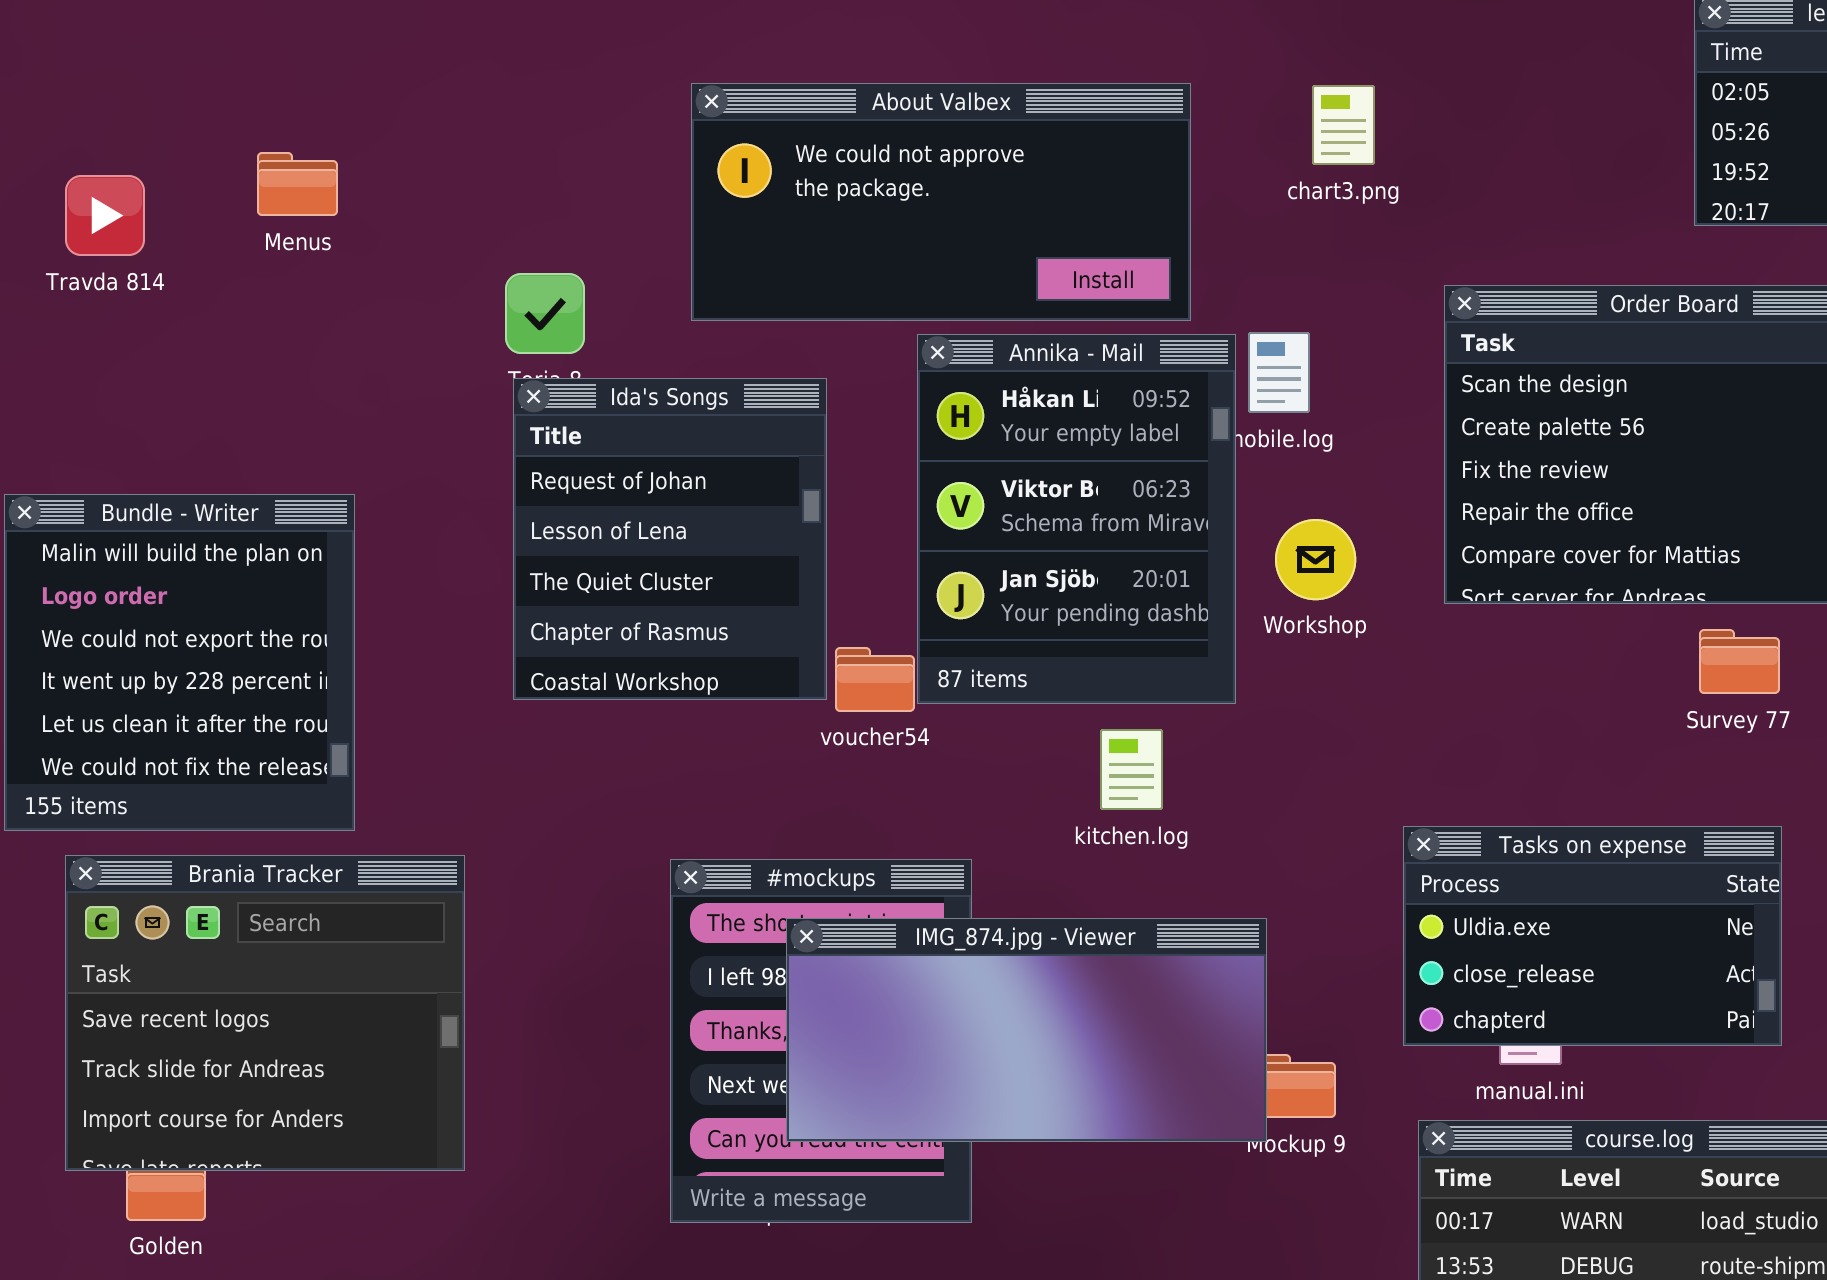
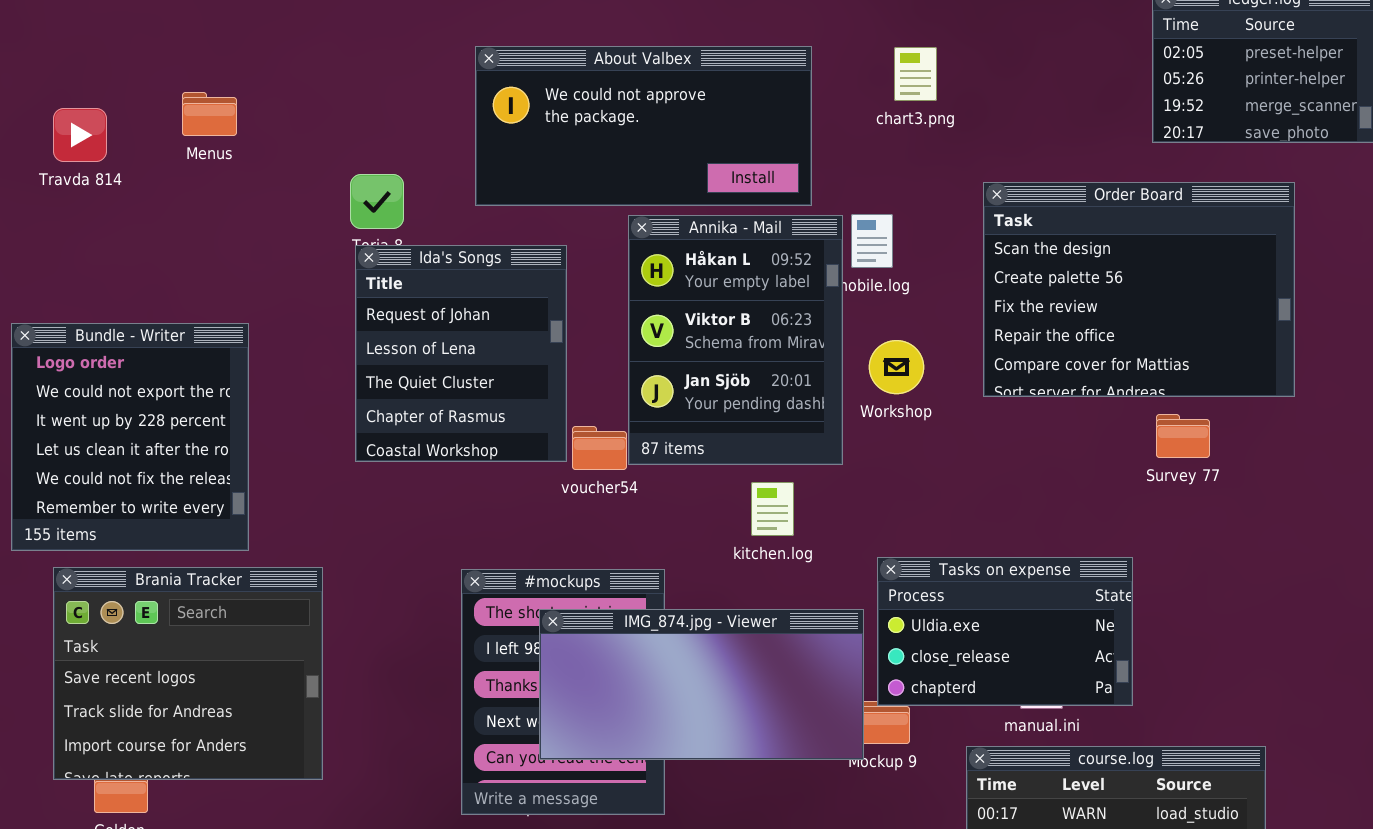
Bundle - Writer: [4,494,355,831] -> [11,323,249,551], scrolled down 1 row
Tasks on expense: [1403,826,1782,1046] -> [877,557,1133,706], moved

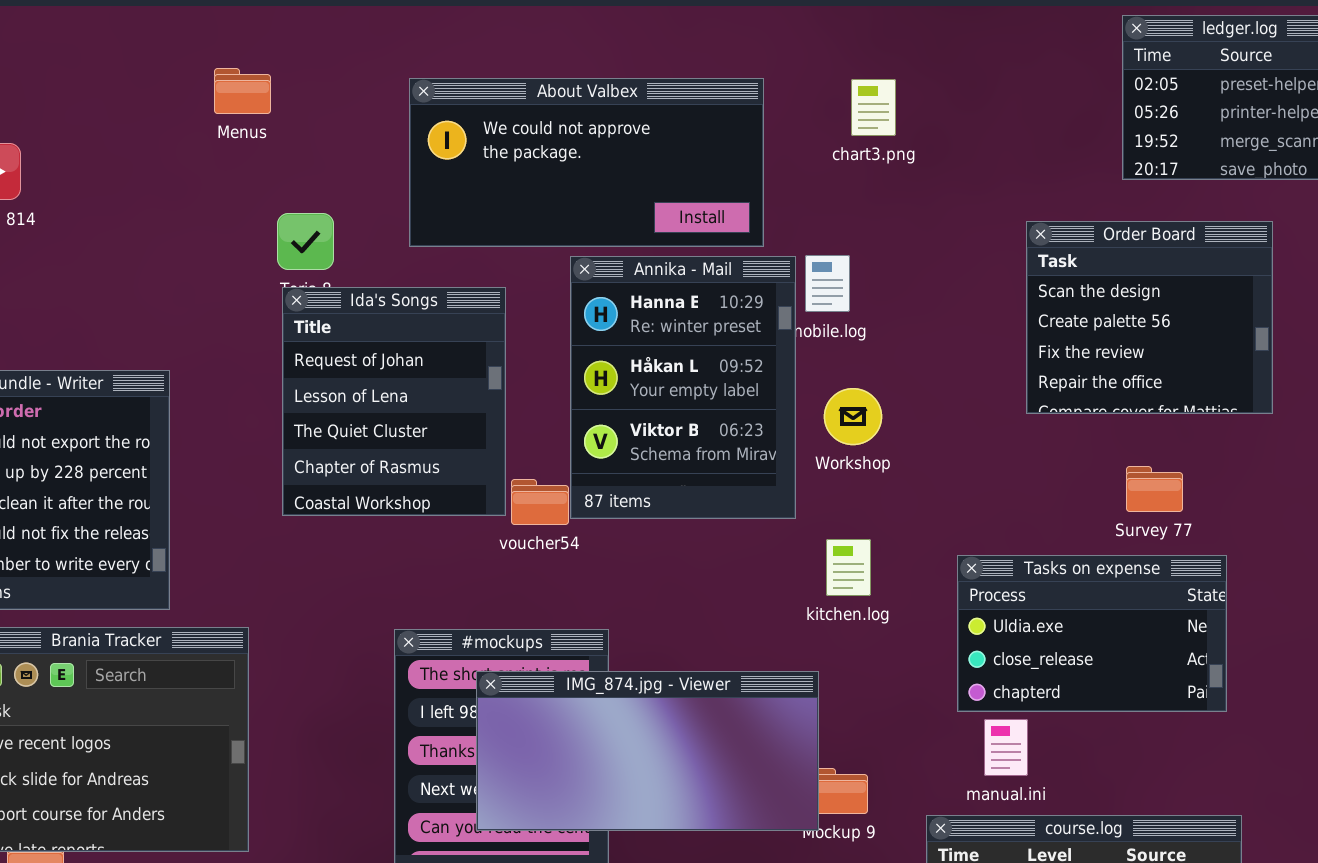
Menus: [182,92,237,136] -> [214,68,271,114], moved
Order Board: [983,182,1295,397] -> [1026,221,1273,414], resized
Annika - Mail: [628,215,843,465] -> [570,256,796,519], scrolled up 1 row
kitchen.log: [751,482,794,536] -> [826,539,871,596], moved
Tasks on expense: [877,557,1133,706] -> [957,555,1227,712], moved

